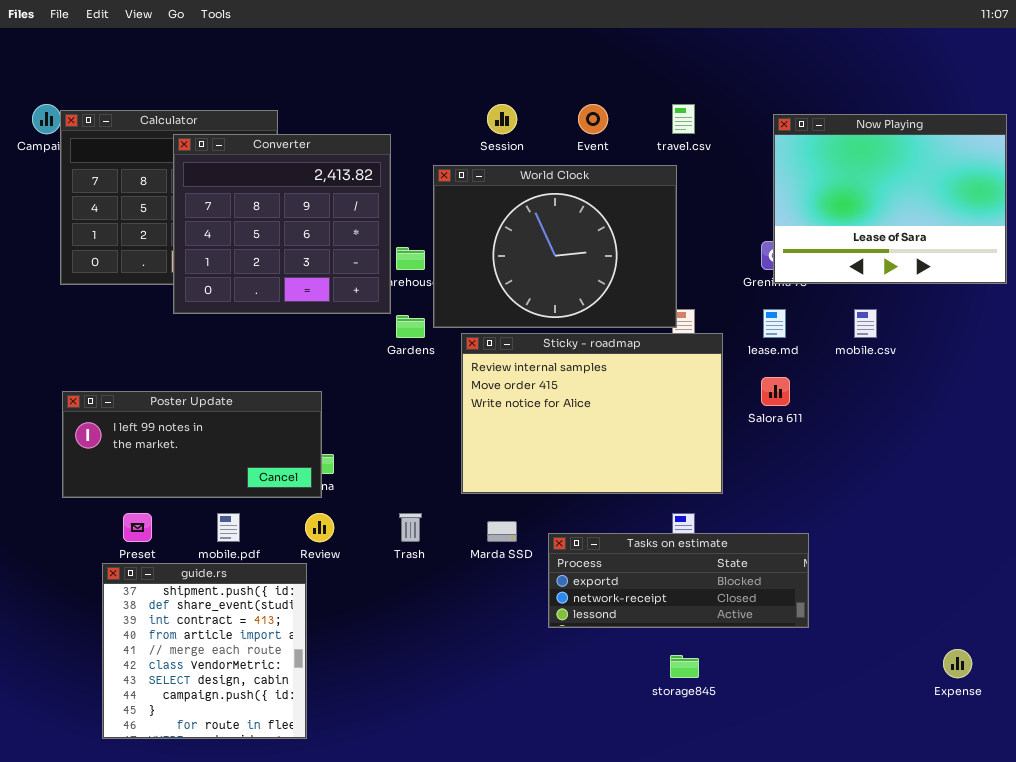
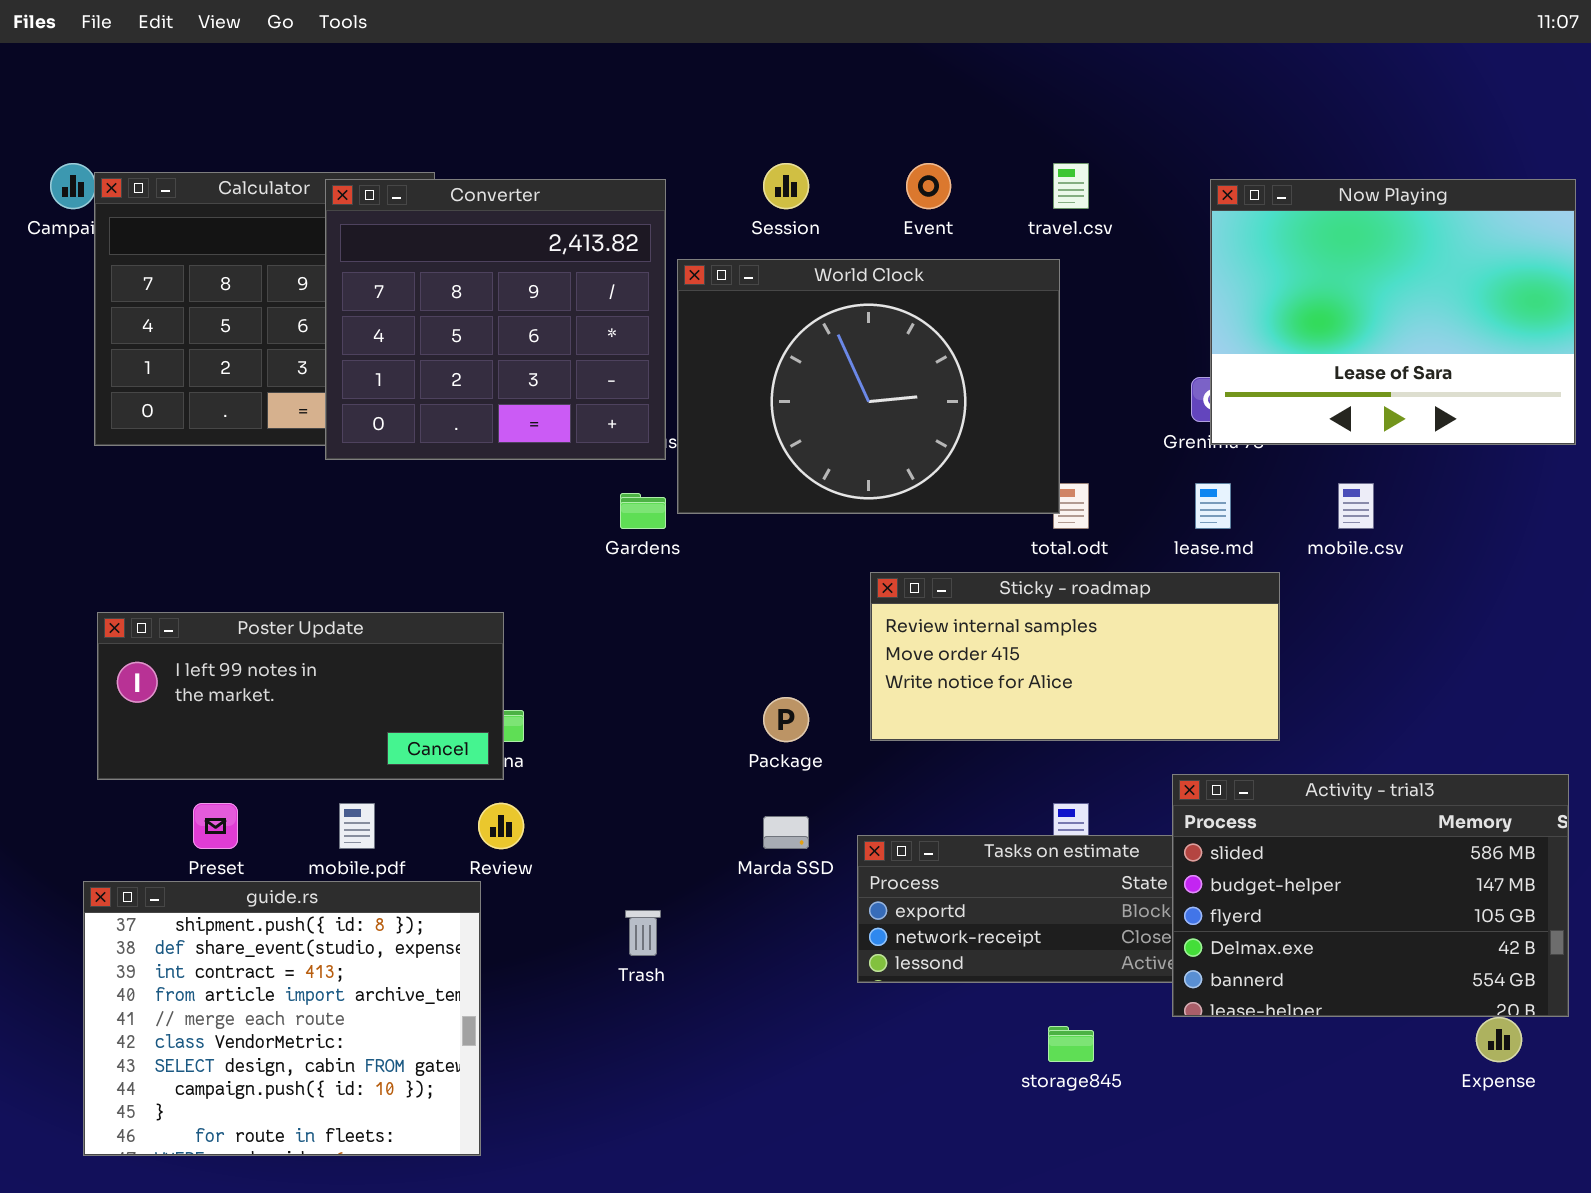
Converter: [173,134,391,314] -> [325,179,666,460], moved
Sticky - roadmap: [461,333,723,494] -> [870,572,1280,741], moved, resized
Activity - trial3: none -> [1172,774,1569,1017], opened
Trash: [399,513,422,542] -> [625,910,661,956], moved
guide.rs: [102,563,307,739] -> [83,881,481,1156], resized

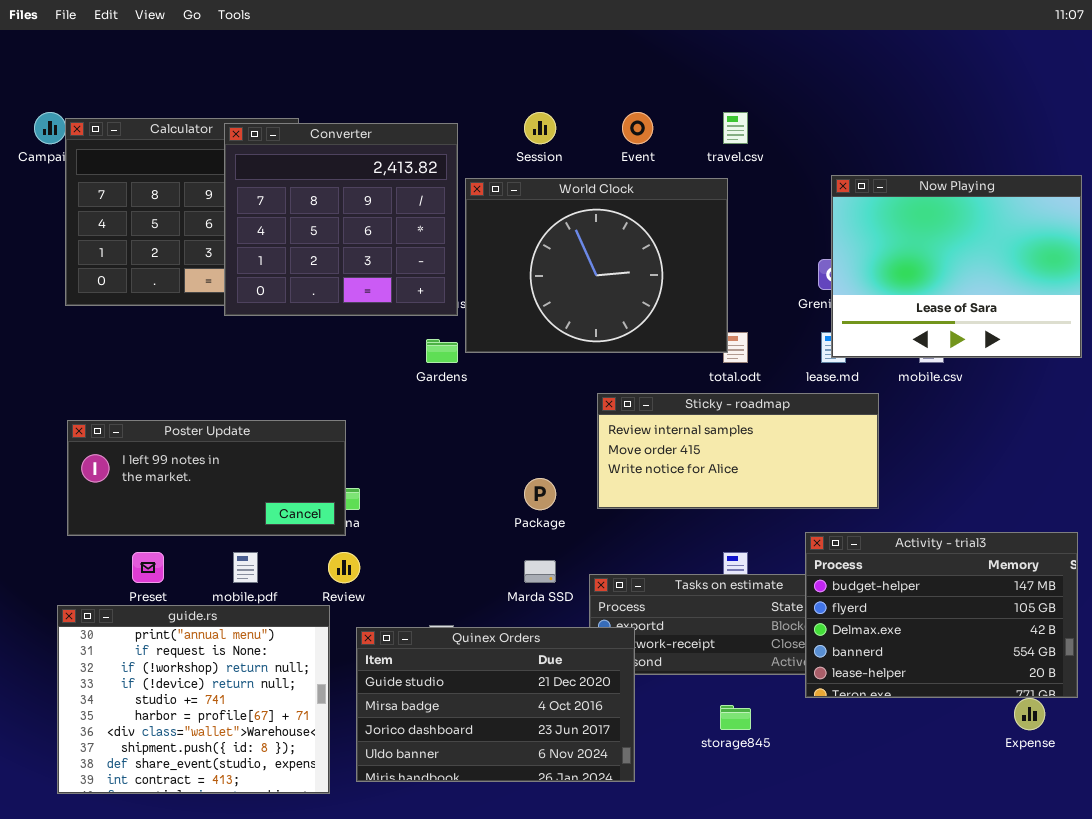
Now Playing: [1210,179,1576,445] -> [831,175,1082,358], moved
Activity - trial3: [1172,774,1569,1017] -> [805,532,1078,698], scrolled down 1 row
guide.rs: [83,881,481,1156] -> [57,605,330,794], scrolled up 7 rows
Quinex Orders: none -> [356,627,635,782], opened

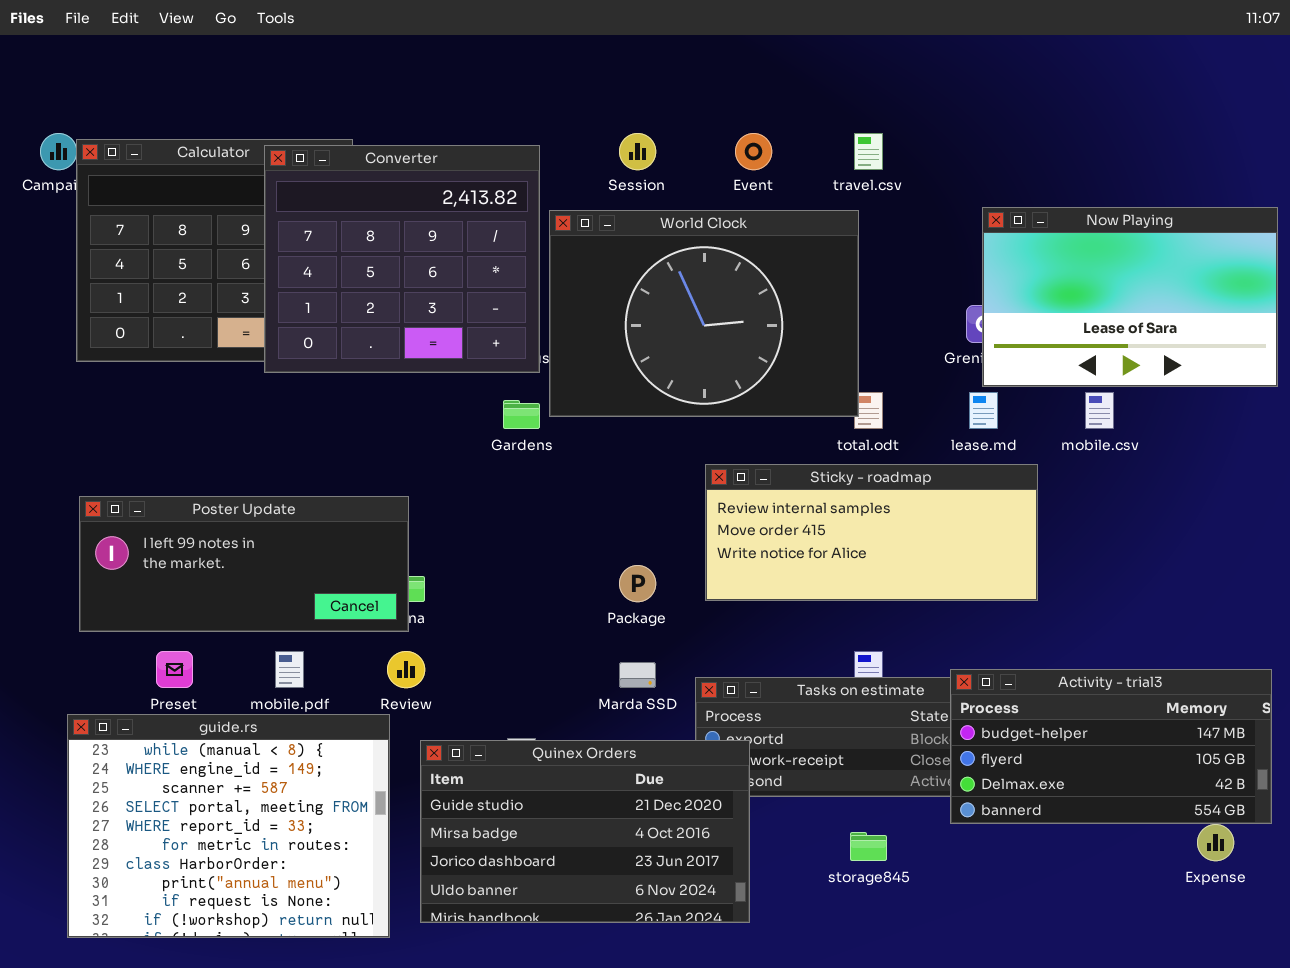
Now Playing: [831,175,1082,358] -> [982,207,1278,387], resized
Activity - trial3: [805,532,1078,698] -> [950,669,1272,824], resized
guide.rs: [57,605,330,794] -> [67,714,390,938], scrolled up 7 rows

